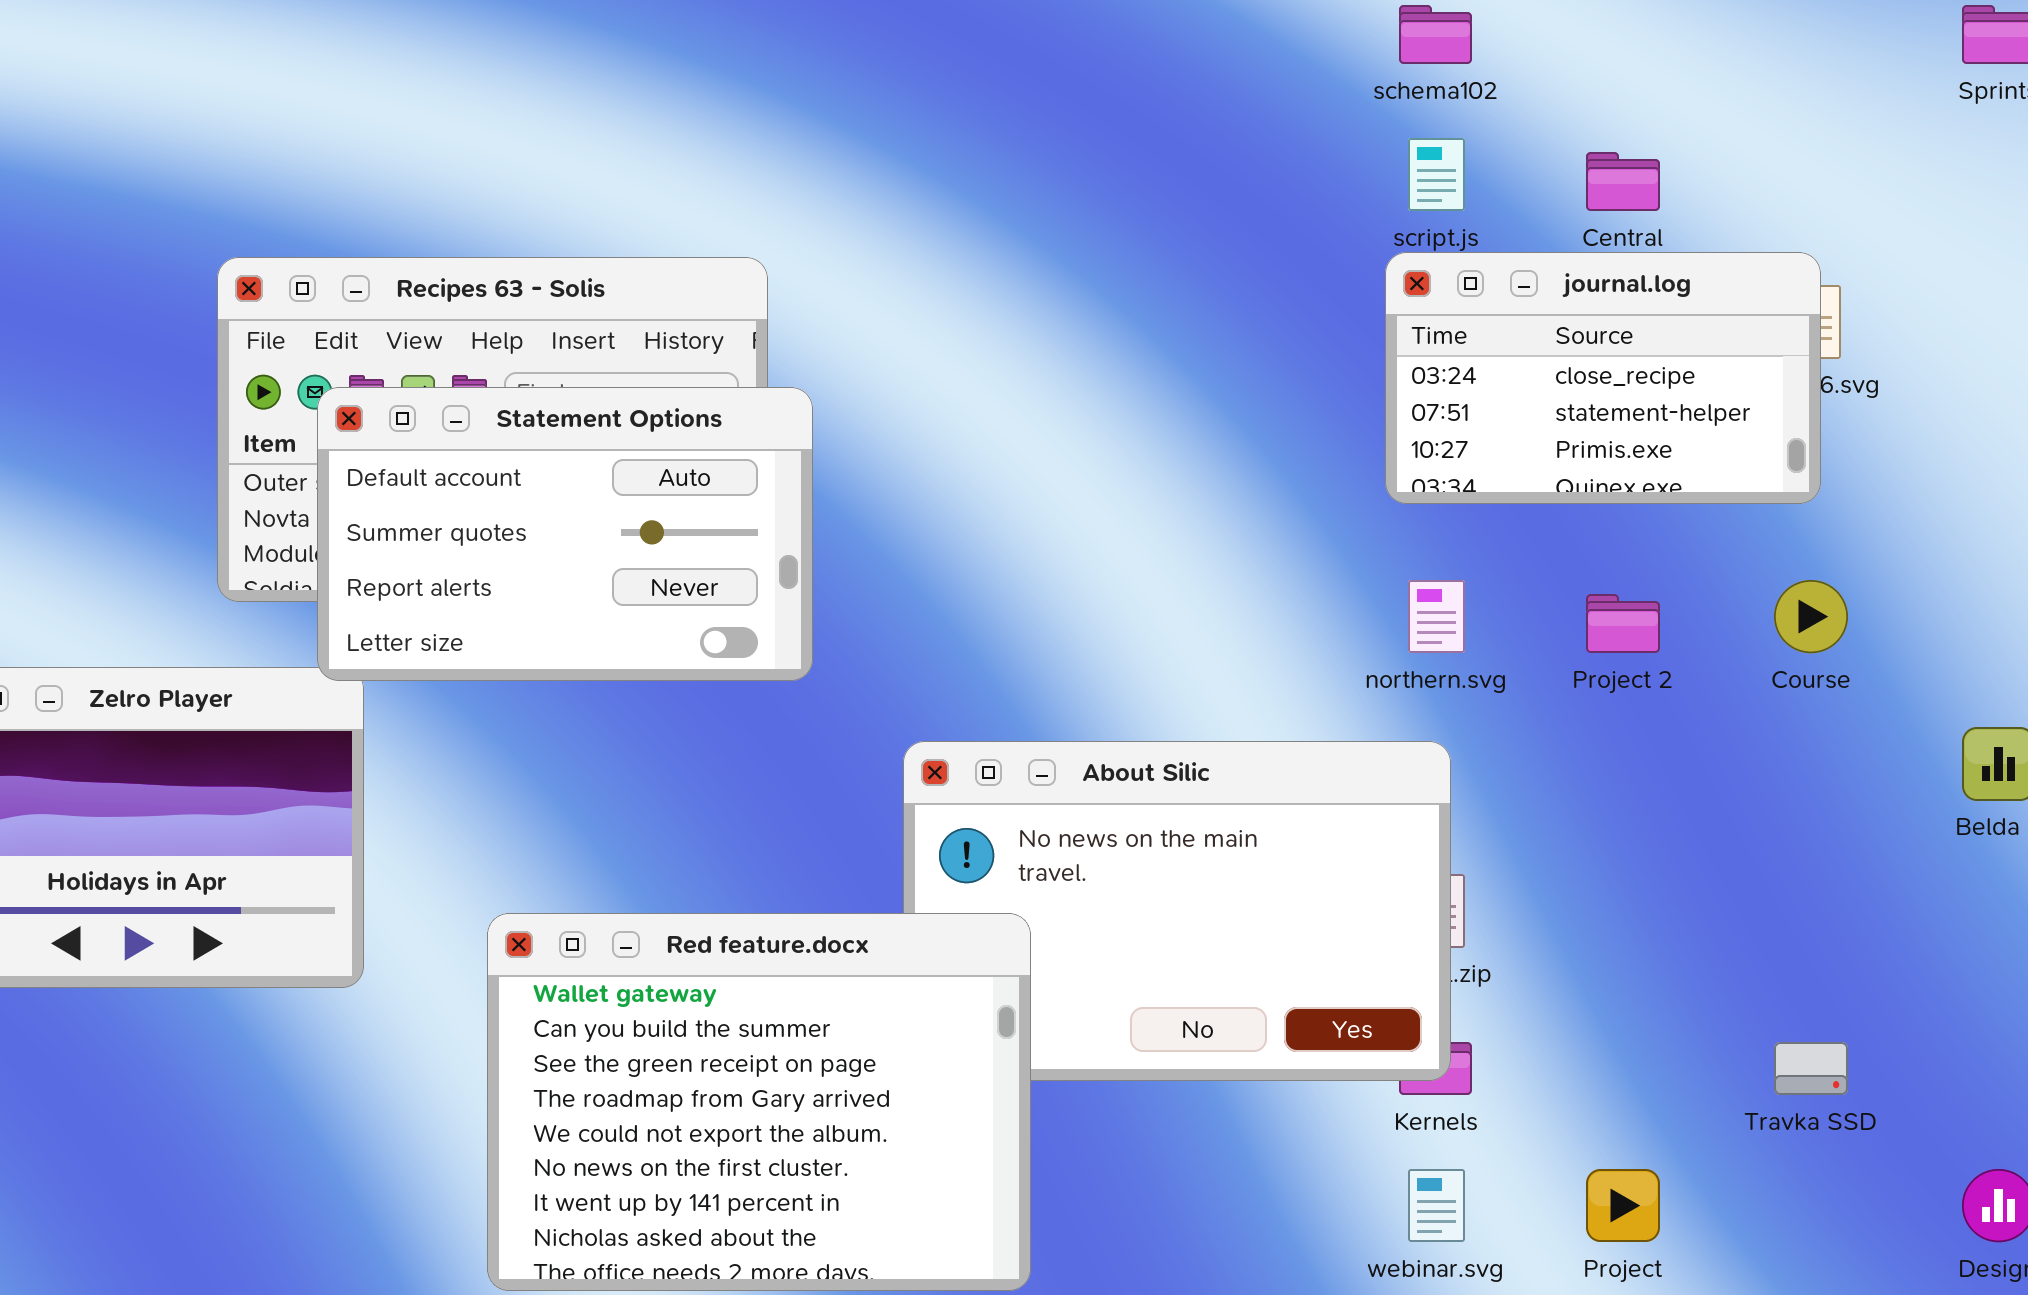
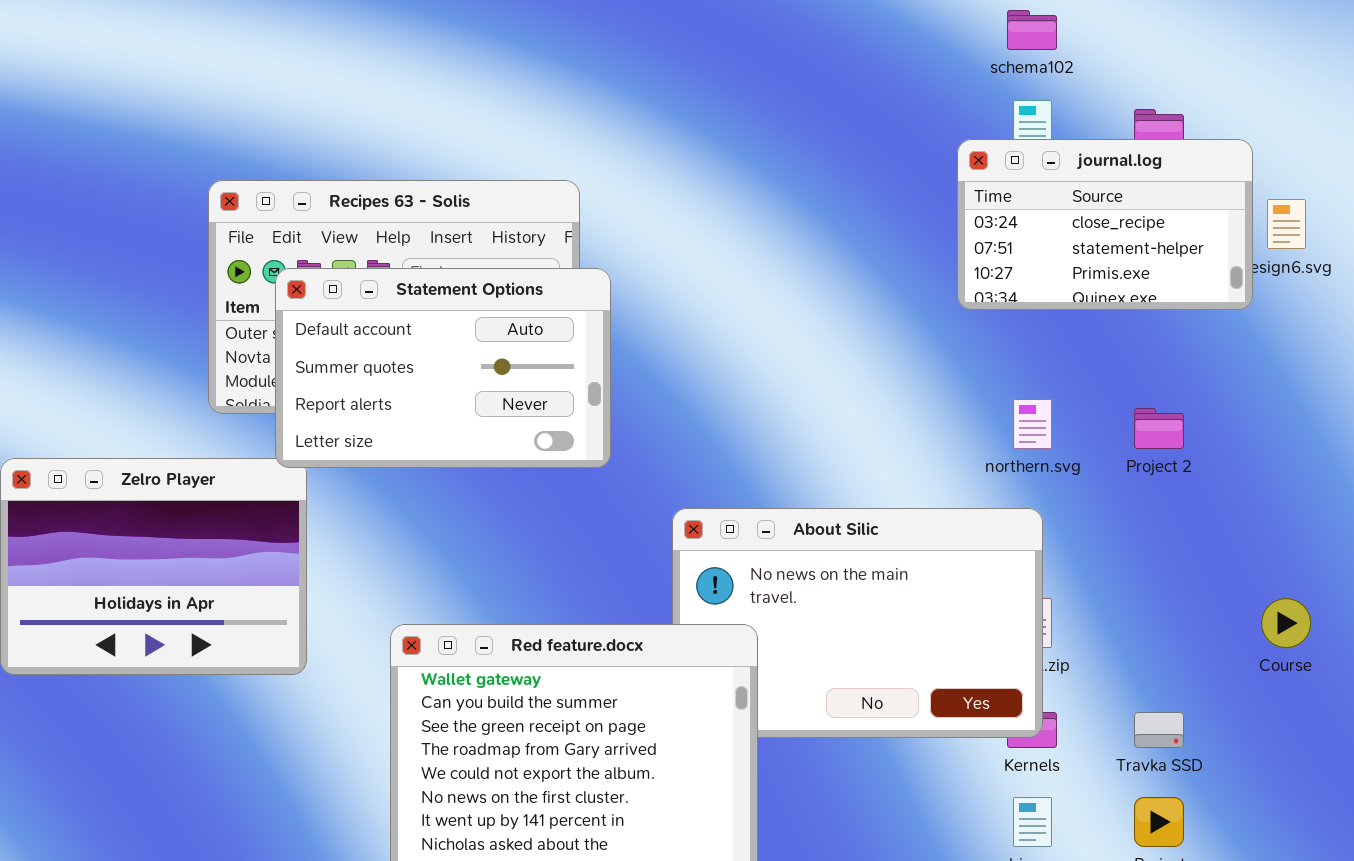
journal.log: [1385,252,1821,504] -> [957,139,1253,310], moved
Course: [1774,580,1848,653] -> [1261,598,1311,648], moved
Travka SSD: [1774,1042,1848,1095] -> [1134,712,1184,748], moved

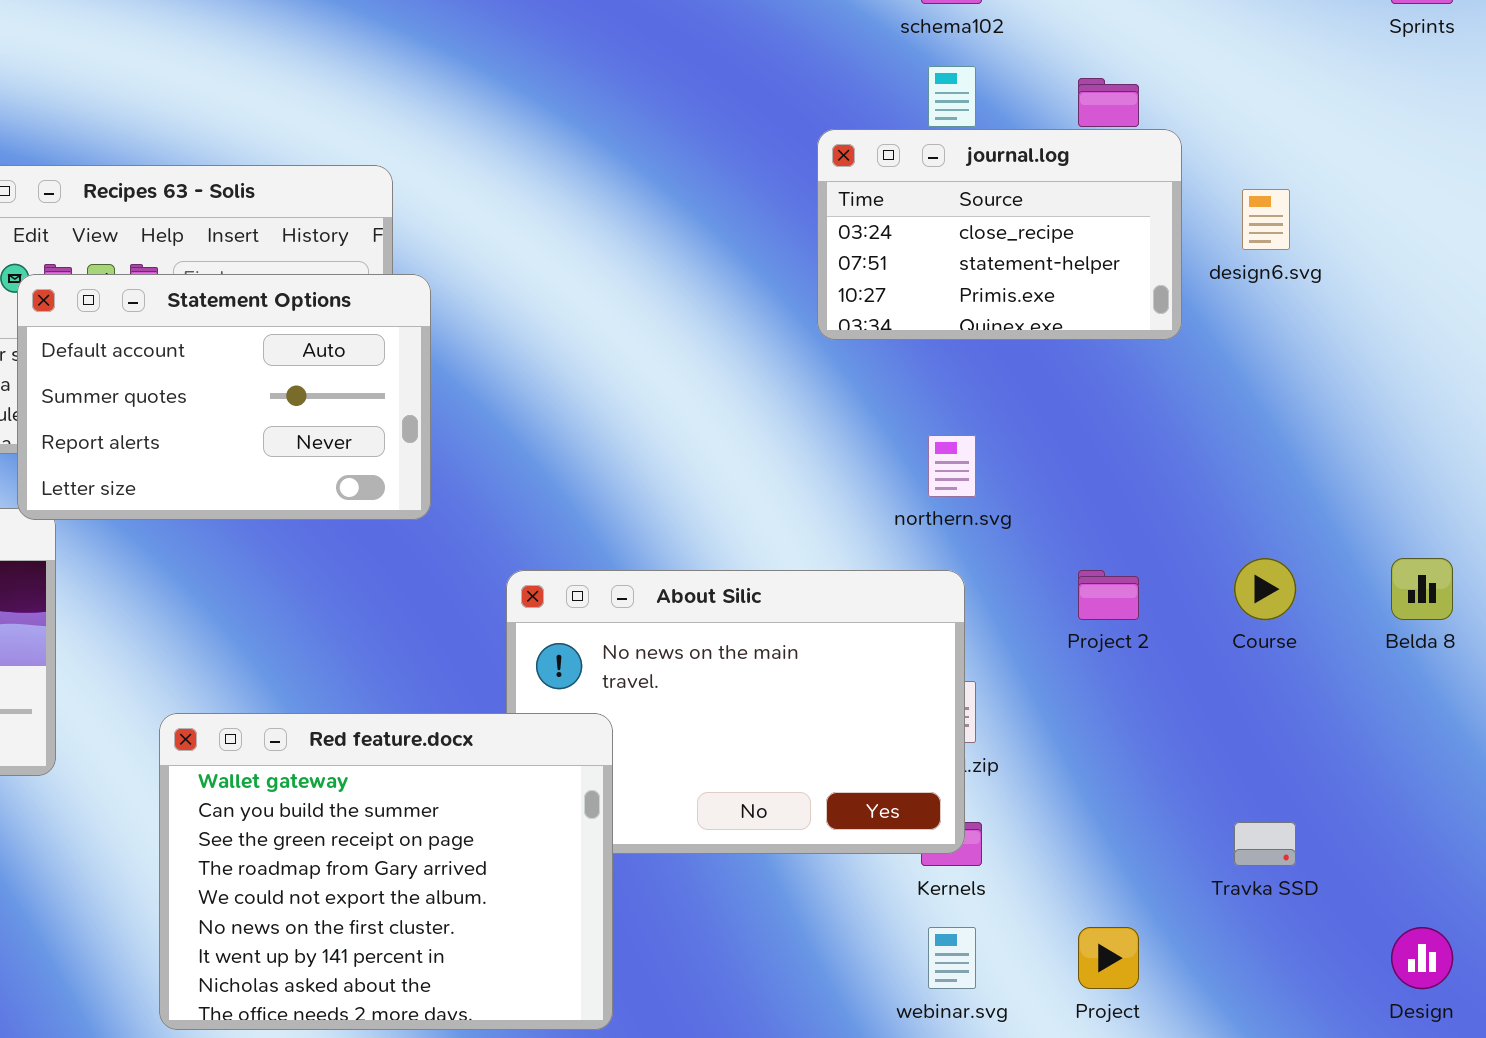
journal.log: [957,139,1253,310] -> [817,129,1182,340], moved
Project 2: [1134,408,1184,449] -> [1078,570,1139,620], moved
Course: [1261,598,1311,648] -> [1234,558,1296,620], moved
Travka SSD: [1134,712,1184,748] -> [1234,822,1296,866], moved

